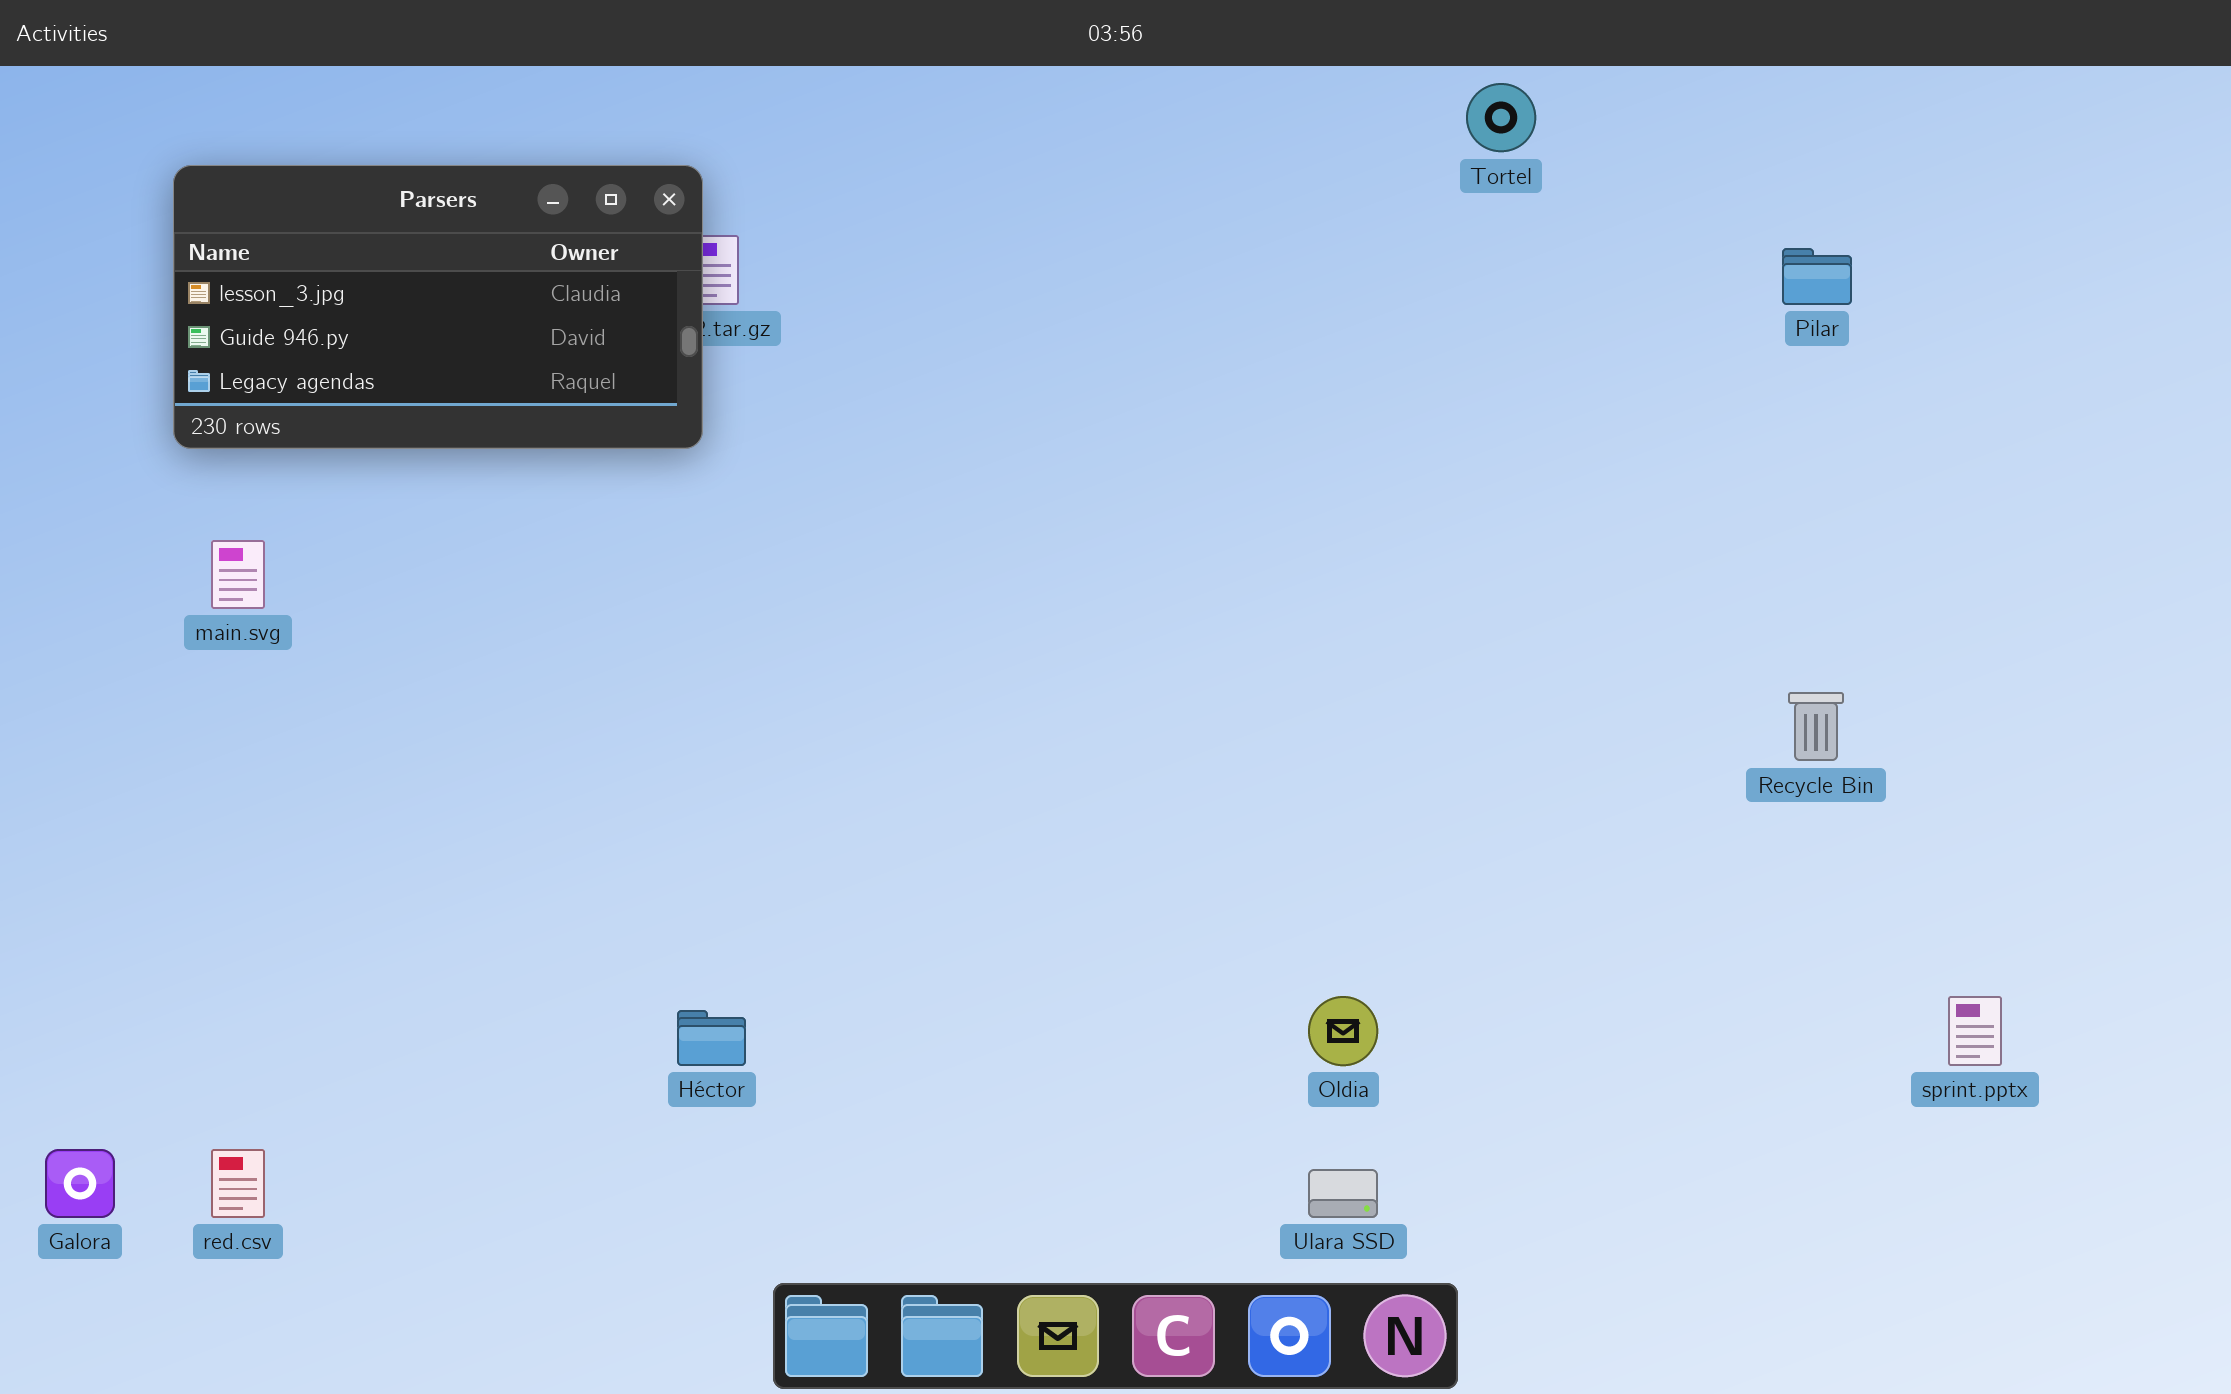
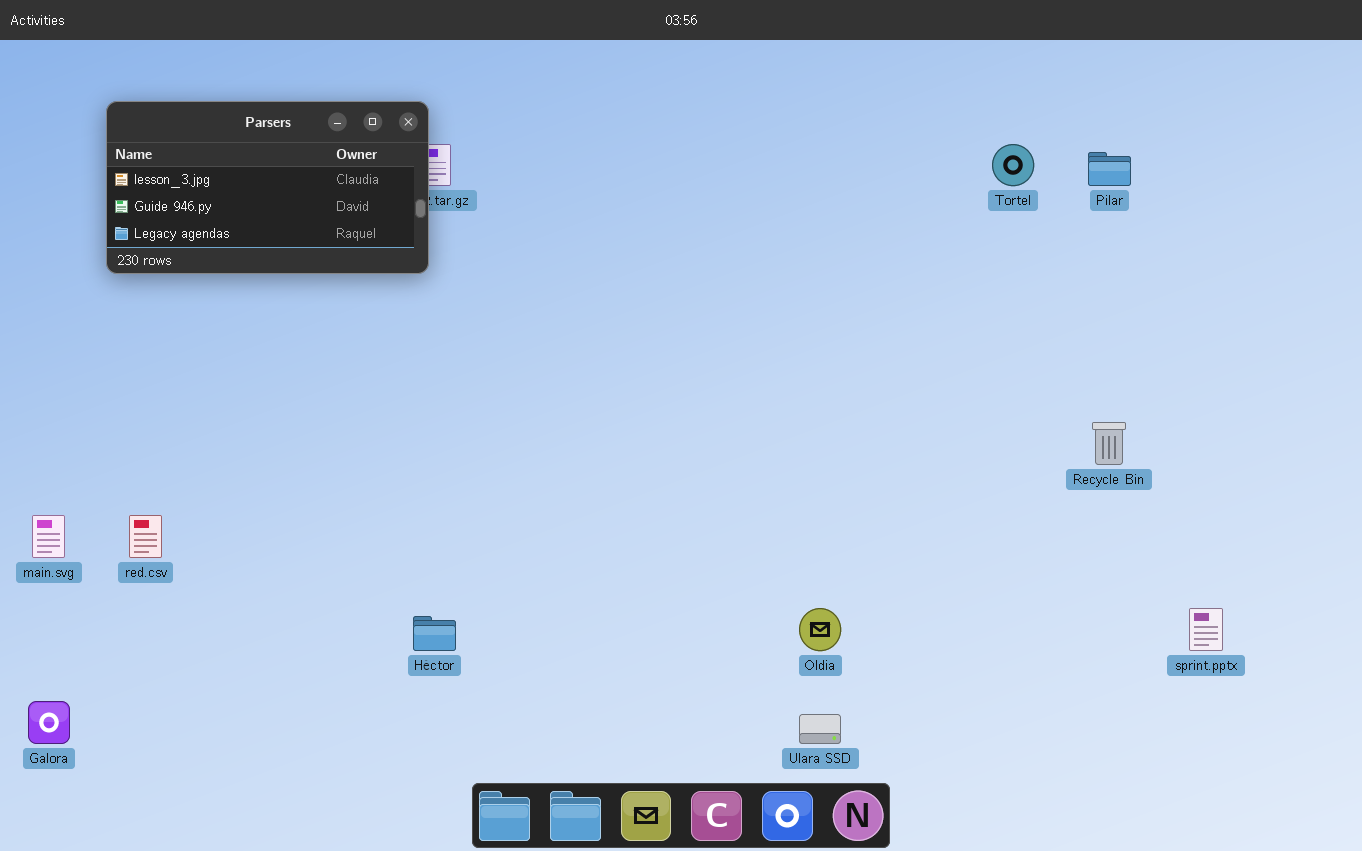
Tortel: [1466,83,1536,152] -> [992,144,1034,186], moved
main.svg: [211,540,265,609] -> [32,515,65,558], moved
red.csv: [211,1149,265,1218] -> [129,515,162,558], moved

